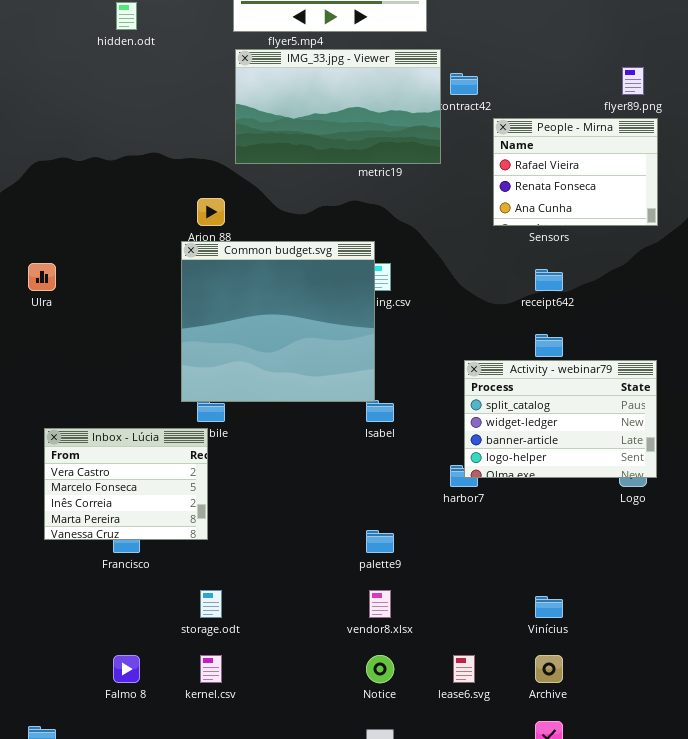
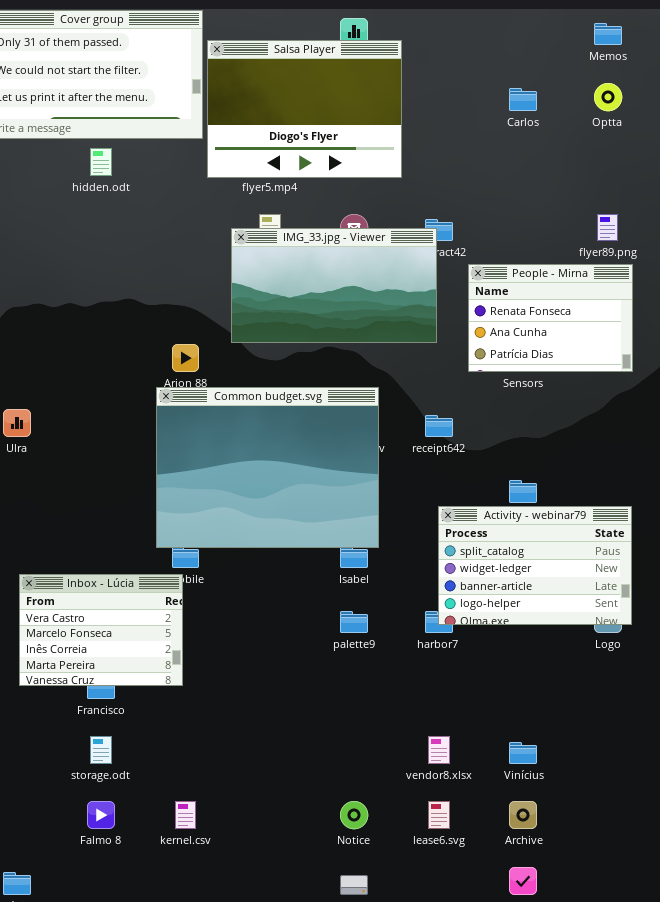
IMG_33.jpg - Viewer: [235,49,441,164] -> [231,228,437,343], moved
People - Mirna: [493,118,658,226] -> [468,264,633,372], scrolled down 1 row
Common budget.svg: [181,241,375,402] -> [156,387,379,548], resized
receipt642: [535,269,563,291] -> [425,415,453,437], moved
palette9: [366,530,394,553] -> [340,611,368,633], moved
storage.odt: [200,590,222,618] -> [90,736,112,764], moved
vendor8.xlsx: [369,590,391,618] -> [428,736,450,764], moved

